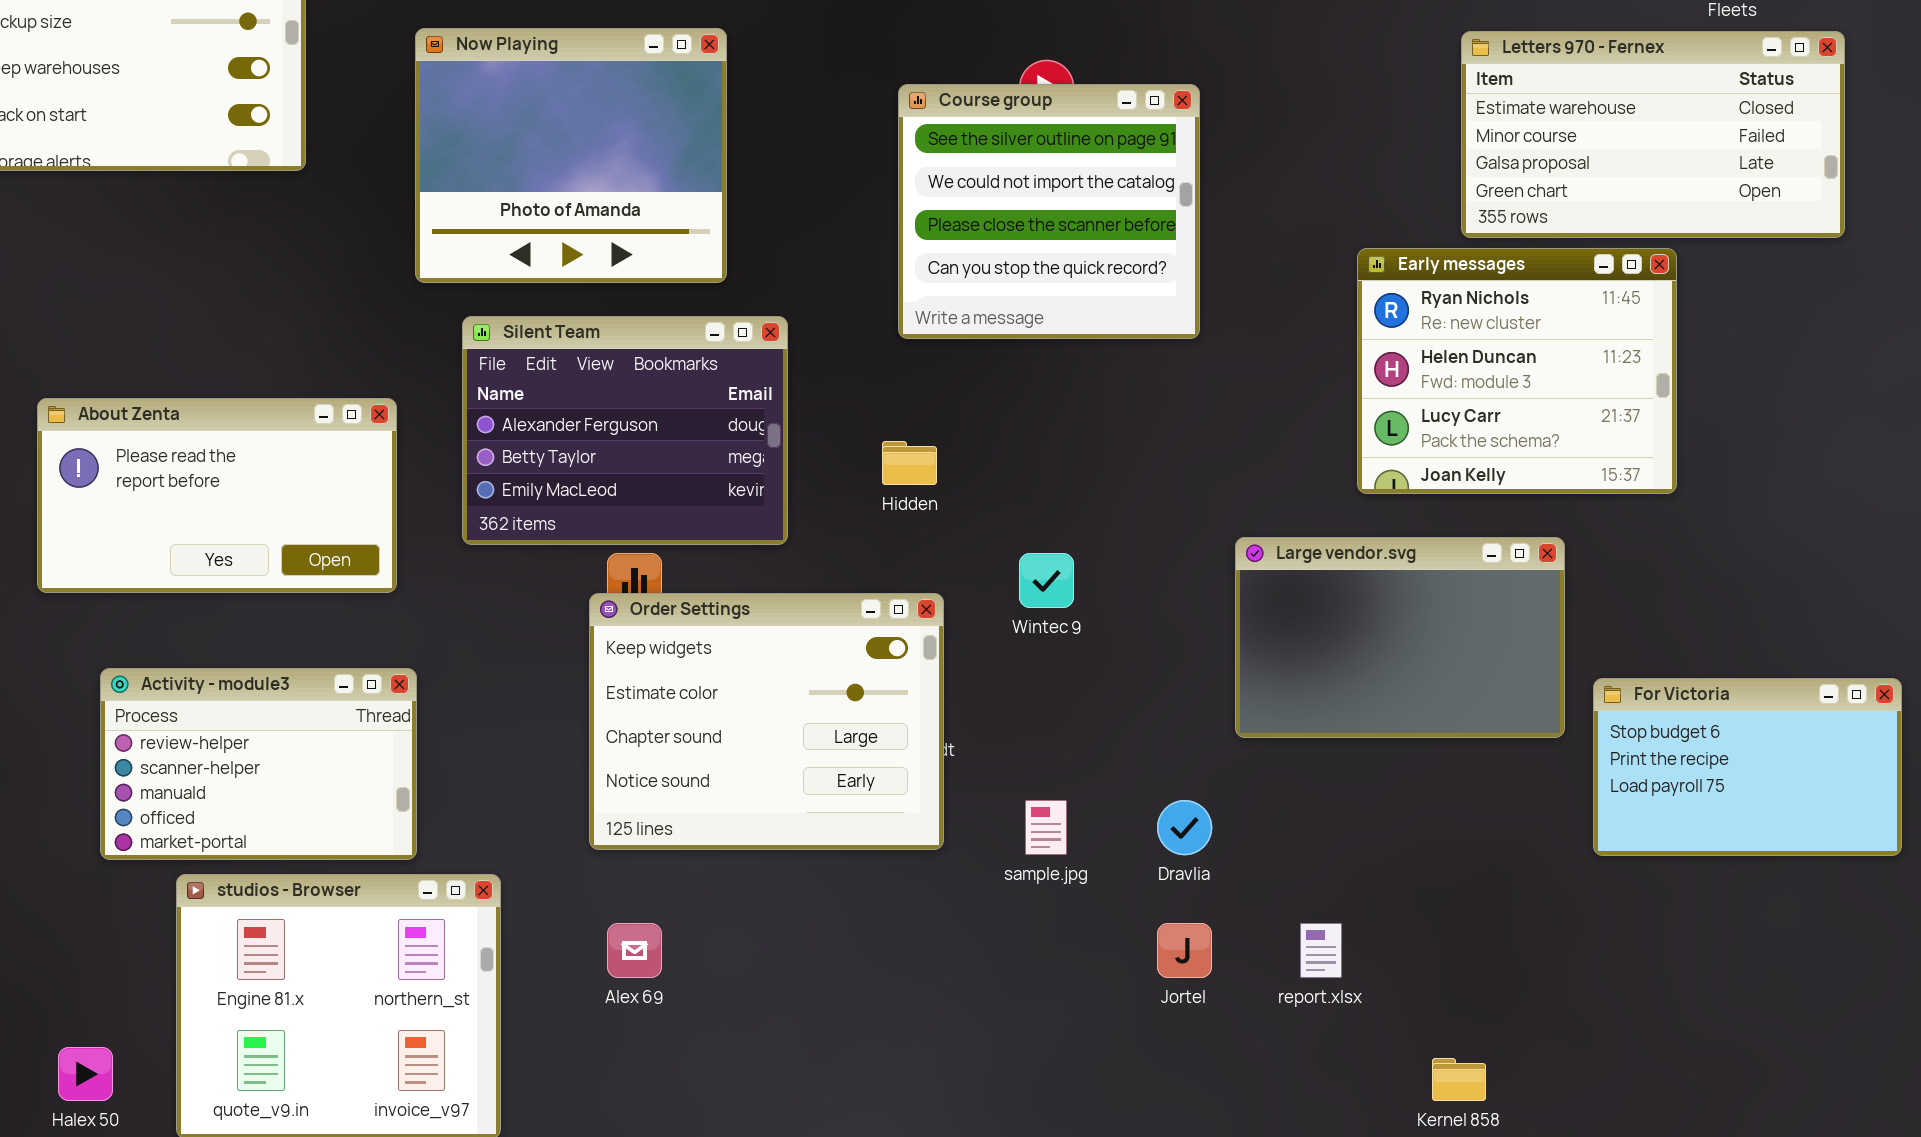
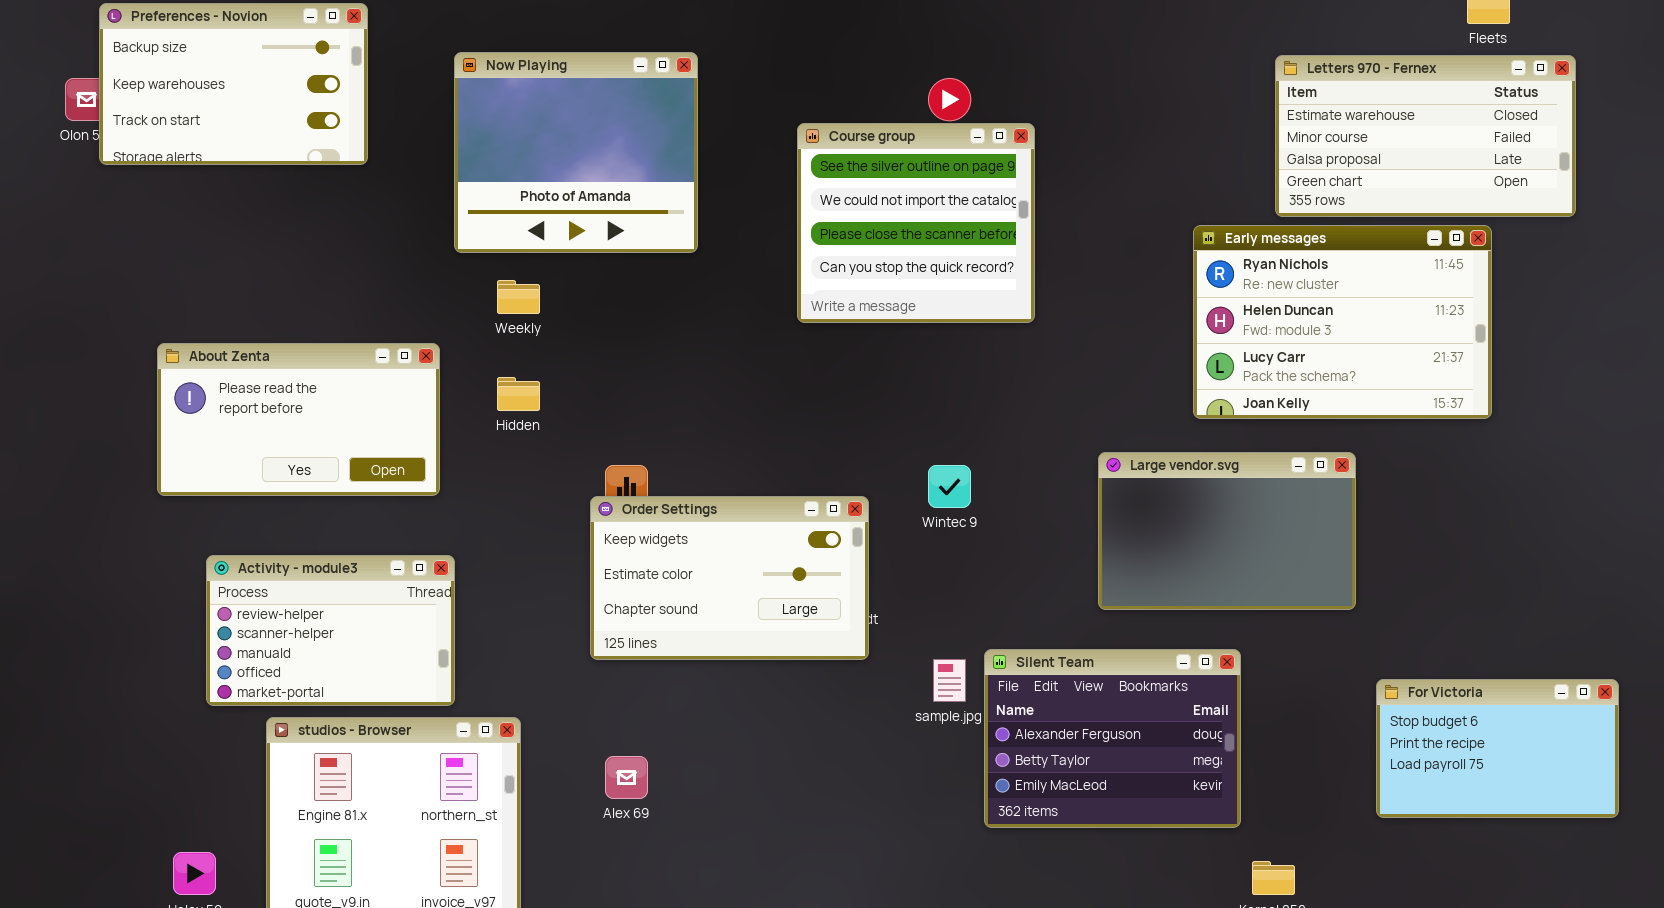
Course group: [898,84,1200,339] -> [797,123,1035,323], moved
Early messages: [1357,248,1677,494] -> [1193,225,1492,419], resized
Silent Team: [462,316,788,545] -> [984,649,1241,828], moved
Hidden: [882,441,937,485] -> [497,377,540,411], moved
Order Settings: [589,593,944,850] -> [590,496,869,660], resized
For Victoria: [1593,678,1902,856] -> [1376,679,1619,818], moved

